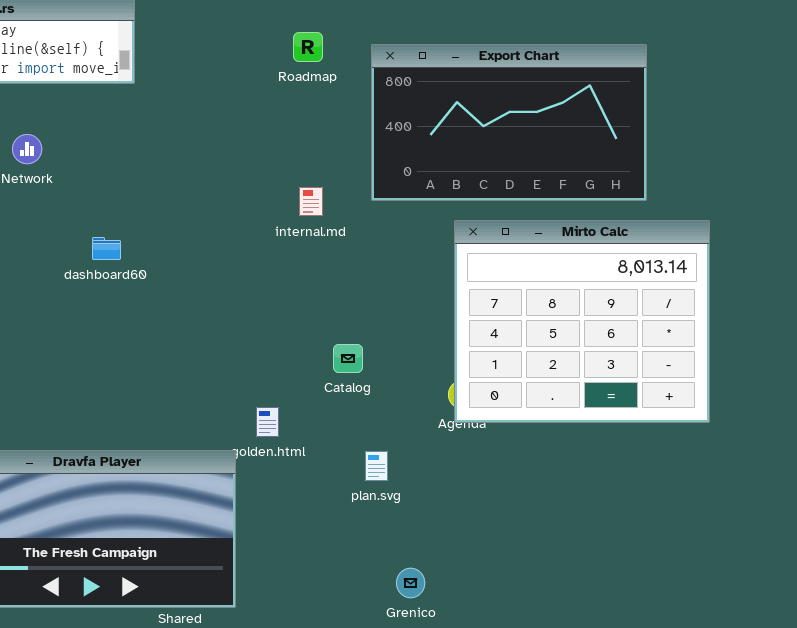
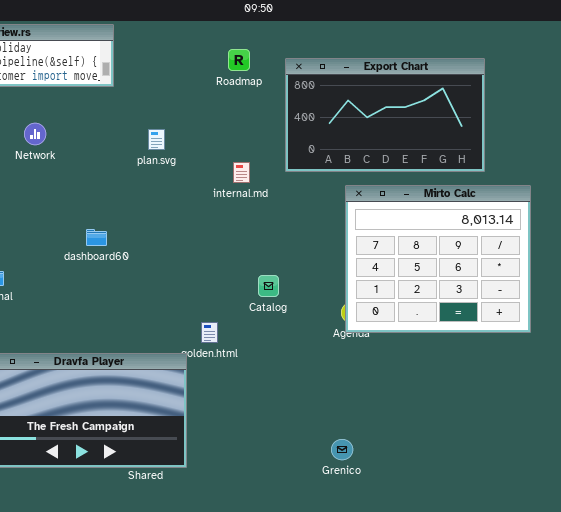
dashboard60: [92,237,121,260] -> [86,229,107,246], moved
plan.svg: [365,451,388,481] -> [148,129,165,150], moved
Grenico: [396,568,425,598] -> [331,439,353,460], moved

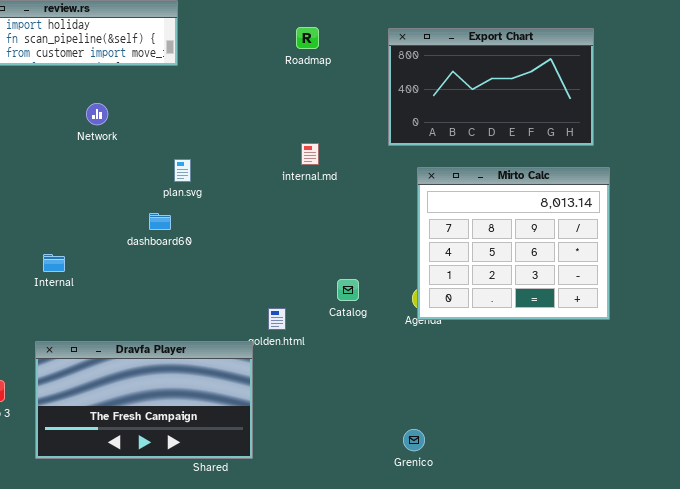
Export Chart: [285,58,485,172] -> [388,28,594,146], moved
plan.svg: [148,129,165,150] -> [174,159,191,182], moved
Catalog: [258,275,279,297] -> [337,279,359,301], moved

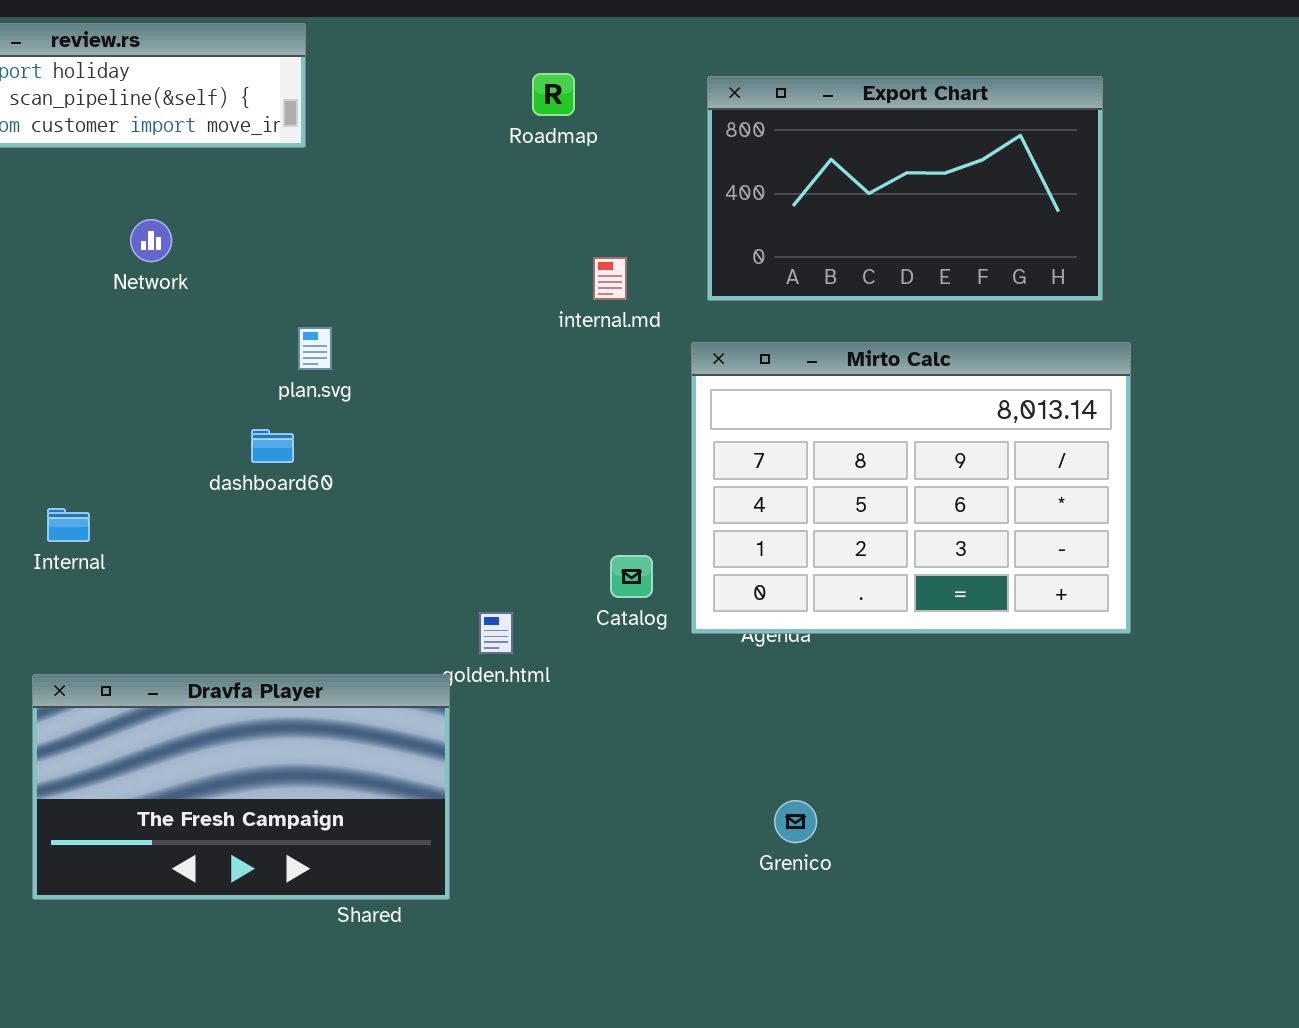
internal.md: [301,143,319,165] -> [593,257,627,300], moved
Mirto Calc: [417,167,610,320] -> [691,342,1131,634], resized
Grenico: [403,429,425,451] -> [774,800,817,843], moved

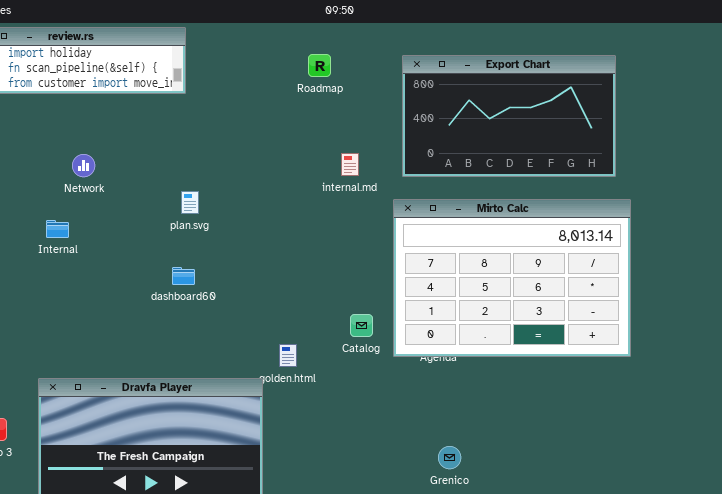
Network: [130,219,172,262] -> [72,154,95,177], moved
dashboard60: [251,429,294,463] -> [172,267,195,285], moved
Internal: [47,508,90,542] -> [46,220,69,238], moved

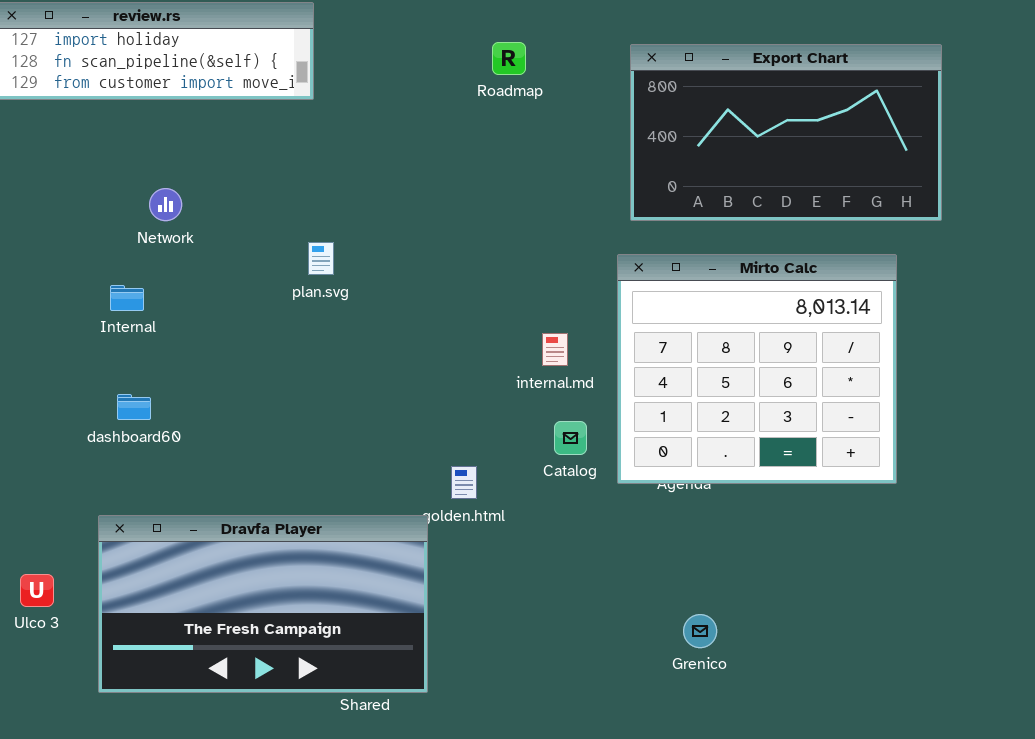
internal.md: [341,153,359,176] -> [542,333,568,366], moved
Mirto Calc: [393,199,631,357] -> [617,254,897,484], resized
dashboard60: [172,267,195,285] -> [117,394,151,420], moved

